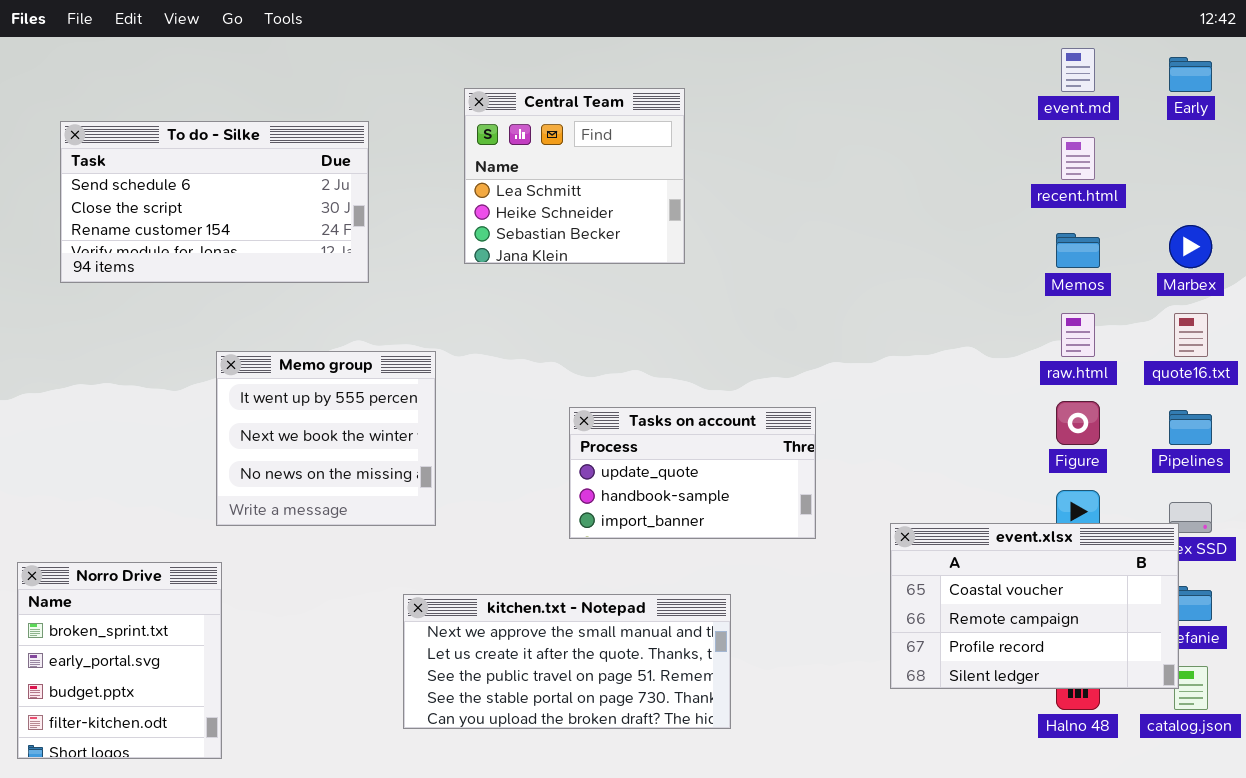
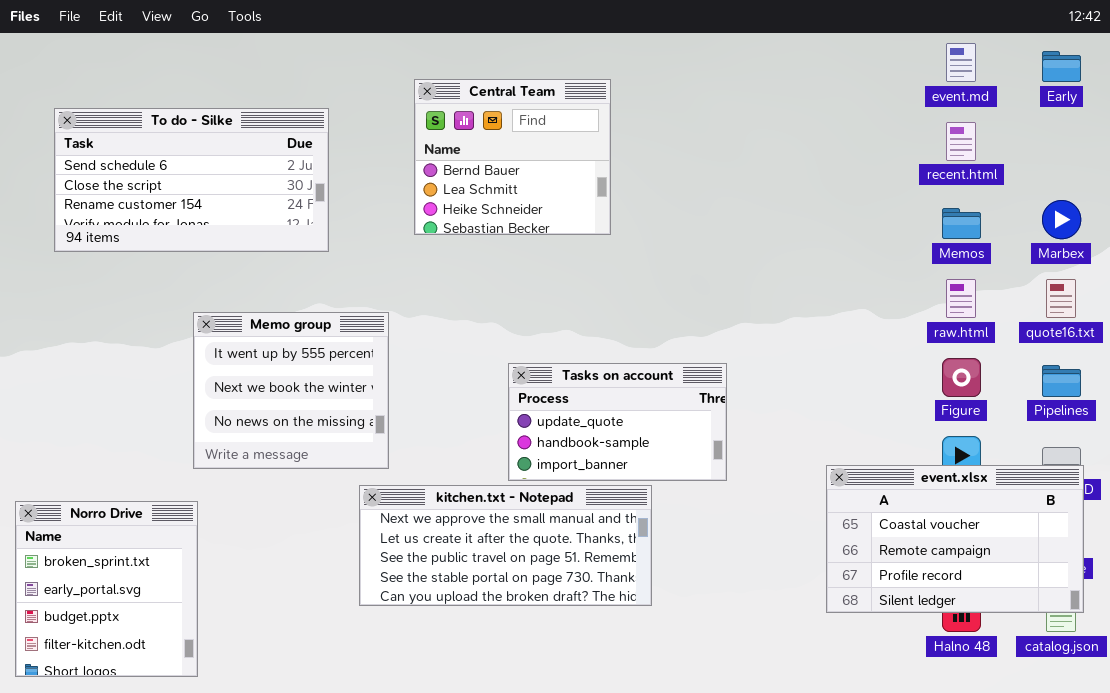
Central Team: [464,88,685,264] -> [414,79,611,235], scrolled up 1 row
event.xlsx: [890,523,1179,689] -> [826,465,1084,613], moved
kitchen.txt - Notepad: [403,594,731,729] -> [359,485,652,606], moved

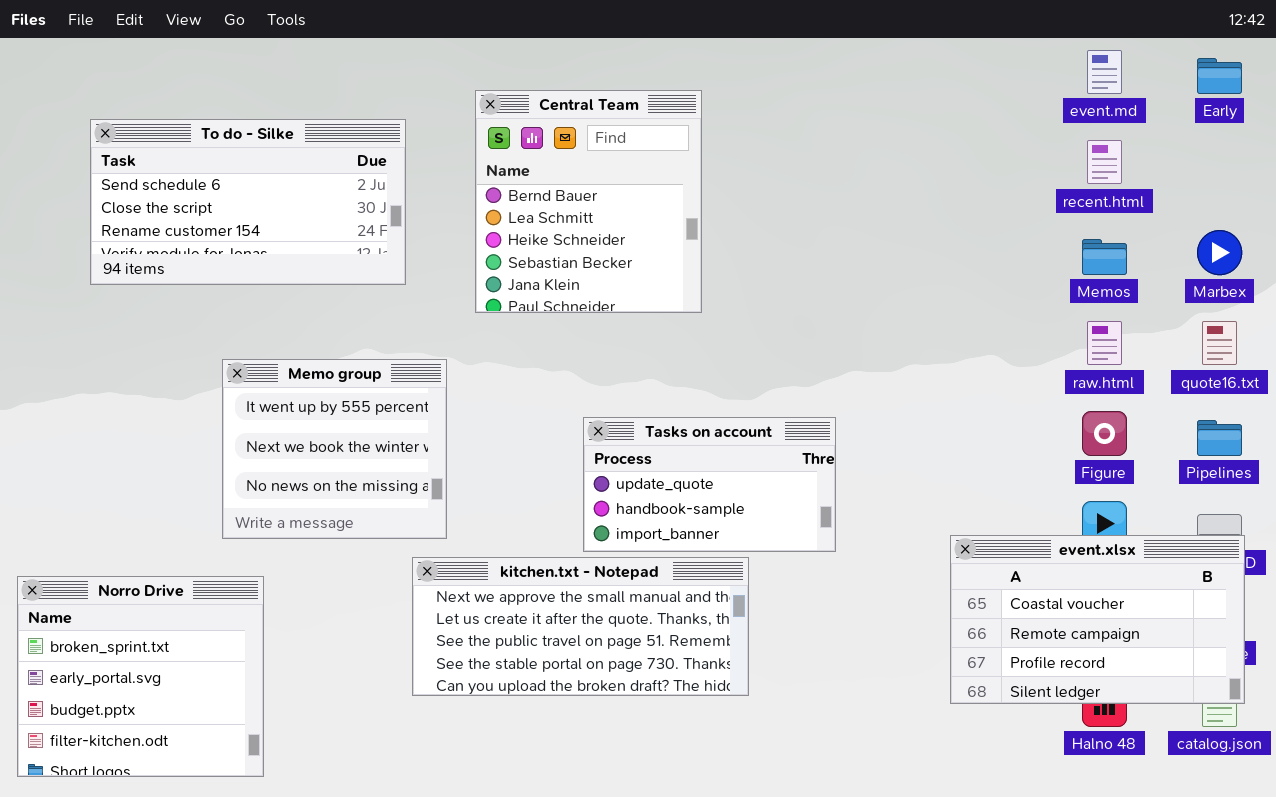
Central Team: [414,79,611,235] -> [475,90,702,313], resized
To do - Silke: [54,108,329,252] -> [90,119,406,285], moved
Norro Drive: [15,501,198,677] -> [17,576,264,777], resized

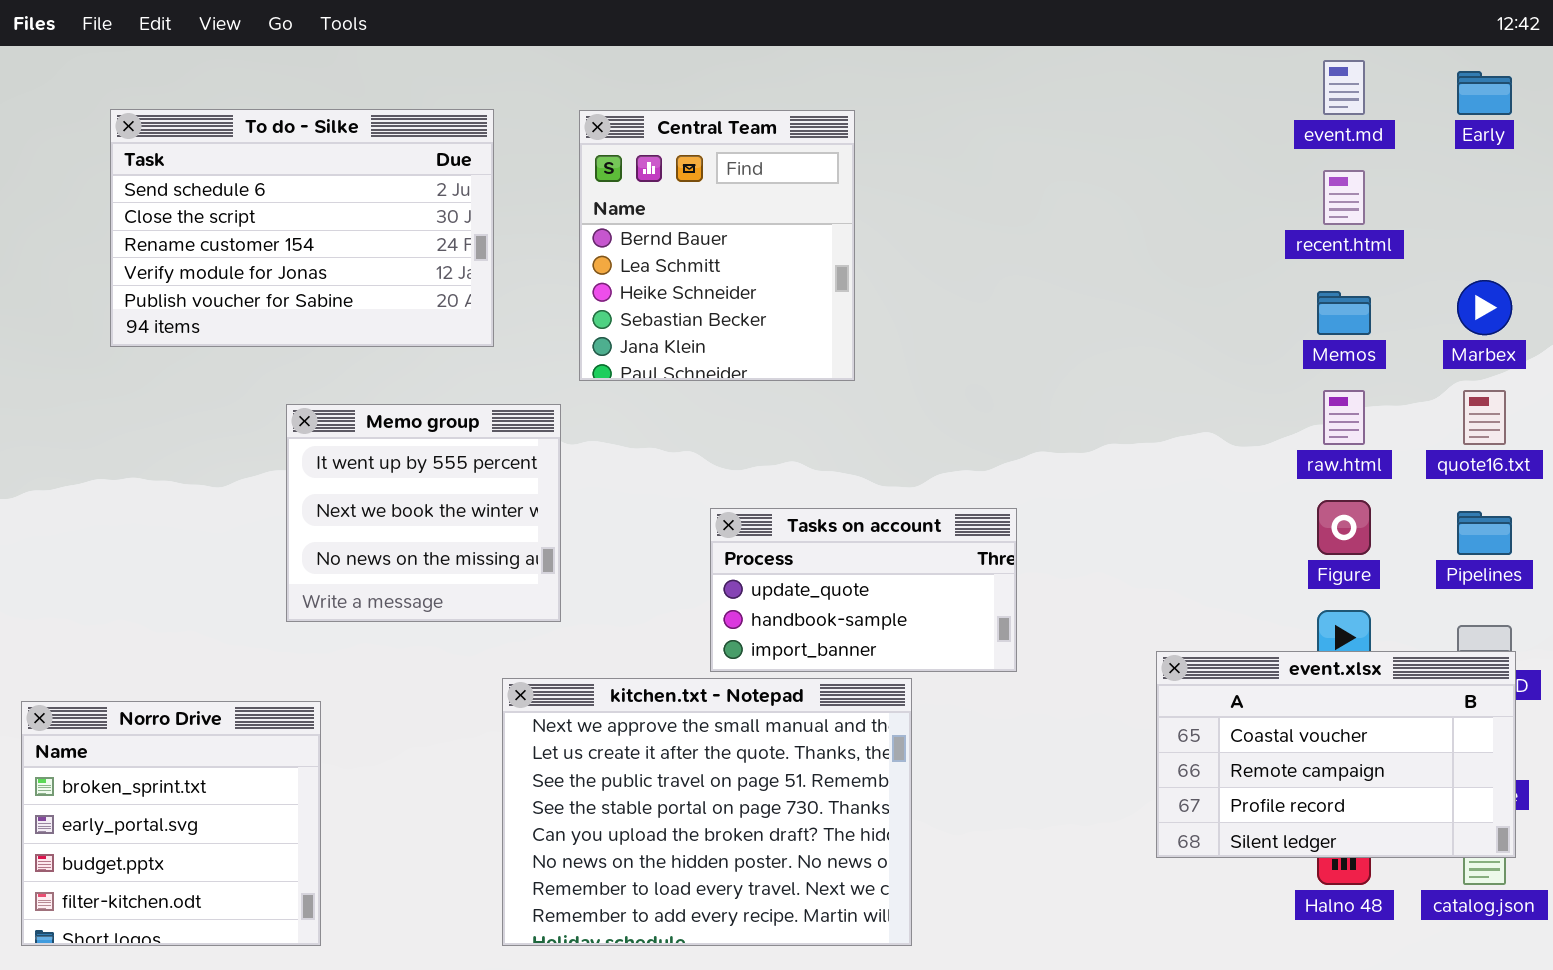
To do - Silke: [90,119,406,285] -> [110,109,494,347], resized
Memo group: [222,359,447,539] -> [286,404,561,622], moved
kitchen.txt - Notepad: [412,557,749,696] -> [502,678,912,946], resized

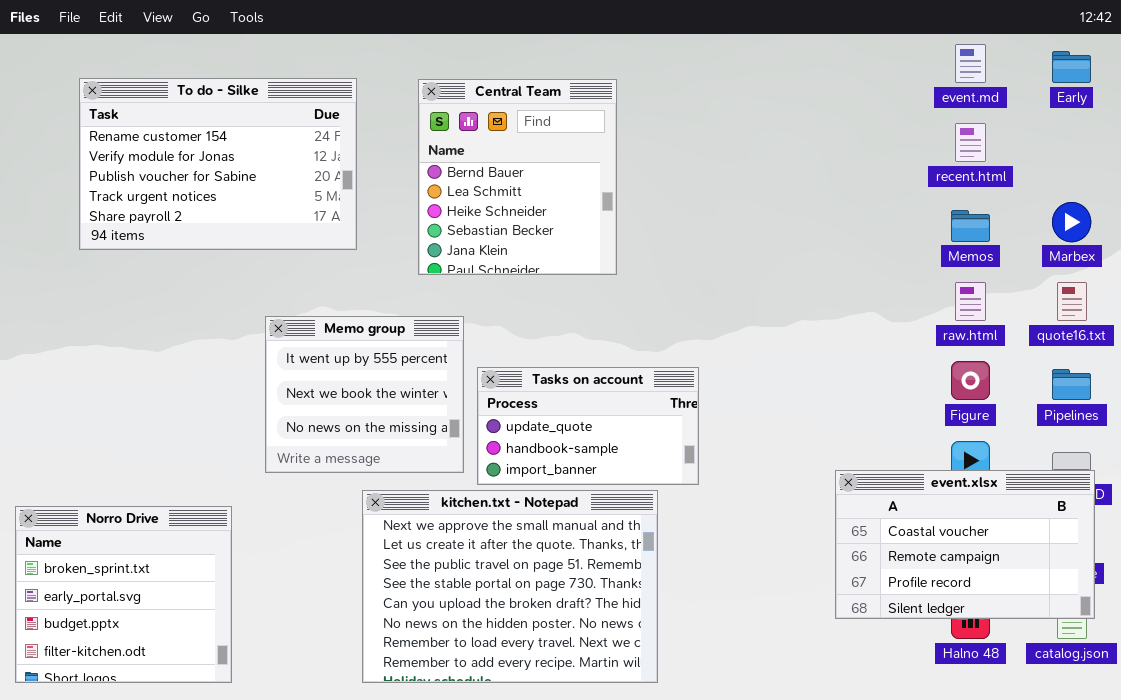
To do - Silke: [110,109,494,347] -> [79,78,357,250], scrolled down 2 rows
Memo group: [286,404,561,622] -> [265,316,464,473], moved
Tasks on account: [710,508,1017,672] -> [477,367,699,485], moved

